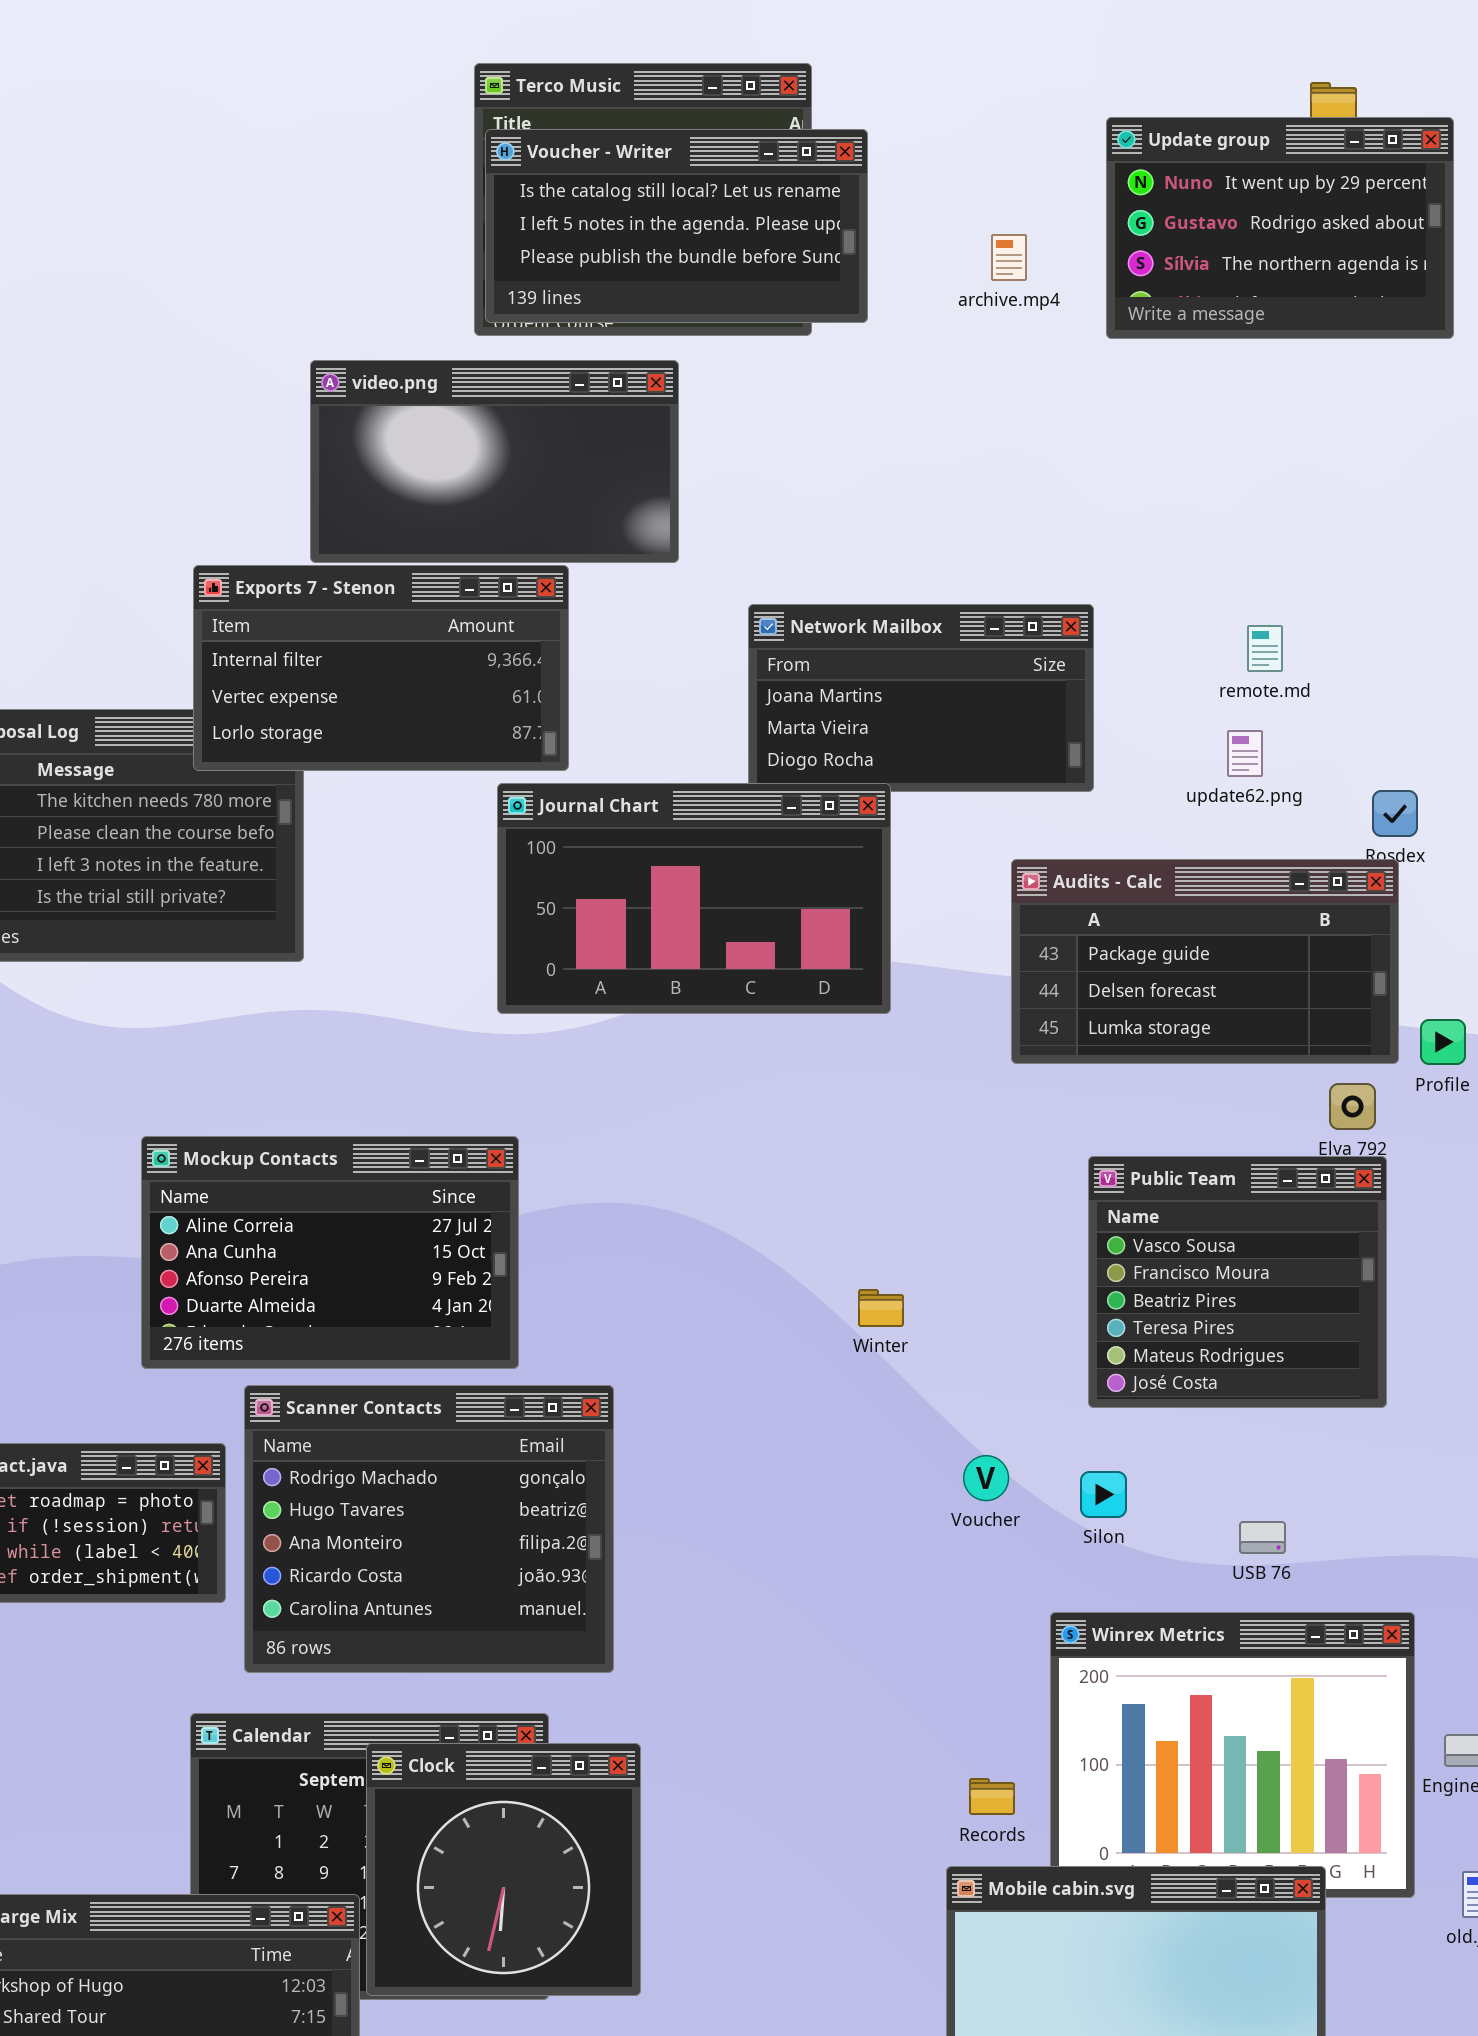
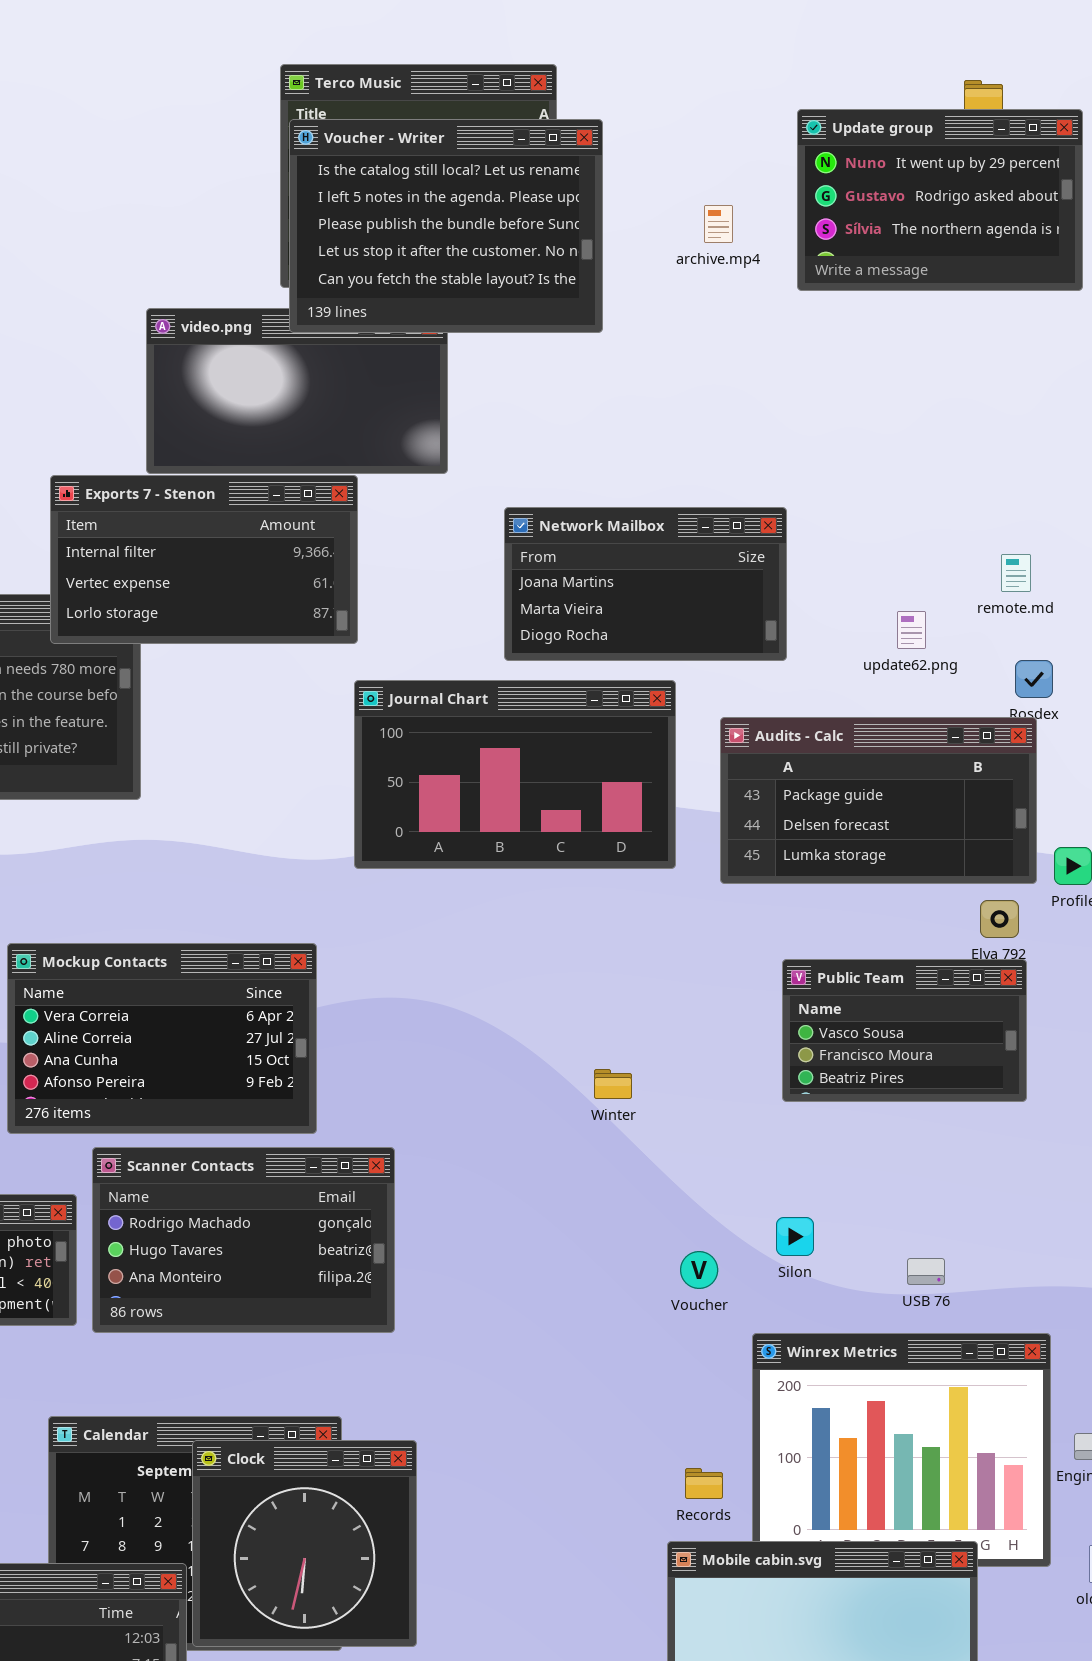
Voucher - Writer: [485,129,868,323] -> [289,119,603,333], resized
remote.md: [1247,625,1283,672] -> [1001,554,1031,592], moved
Journal Chart: [497,783,891,1014] -> [354,680,676,869], moved
Mockup Contacts: [141,1136,519,1369] -> [7,943,317,1134], scrolled up 1 row
Public Team: [1088,1156,1387,1408] -> [782,959,1027,1102], resized
Scanner Contacts: [244,1385,614,1673] -> [92,1147,395,1333], resized
Voucher: [963,1455,1009,1501] -> [680,1251,718,1289], moved

